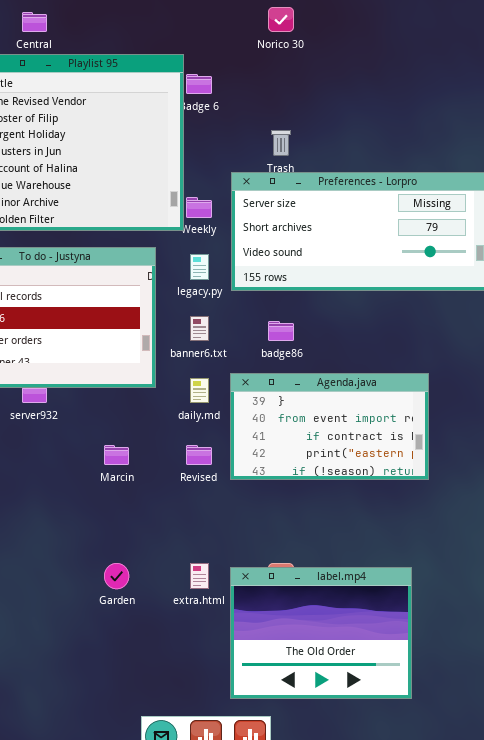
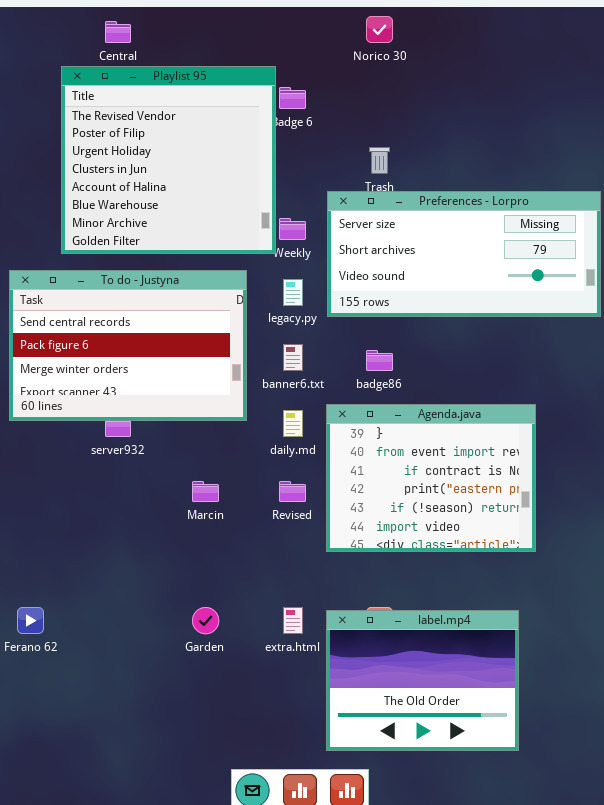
Agenda.java: [230,373,429,480] -> [326,404,536,552], resized

